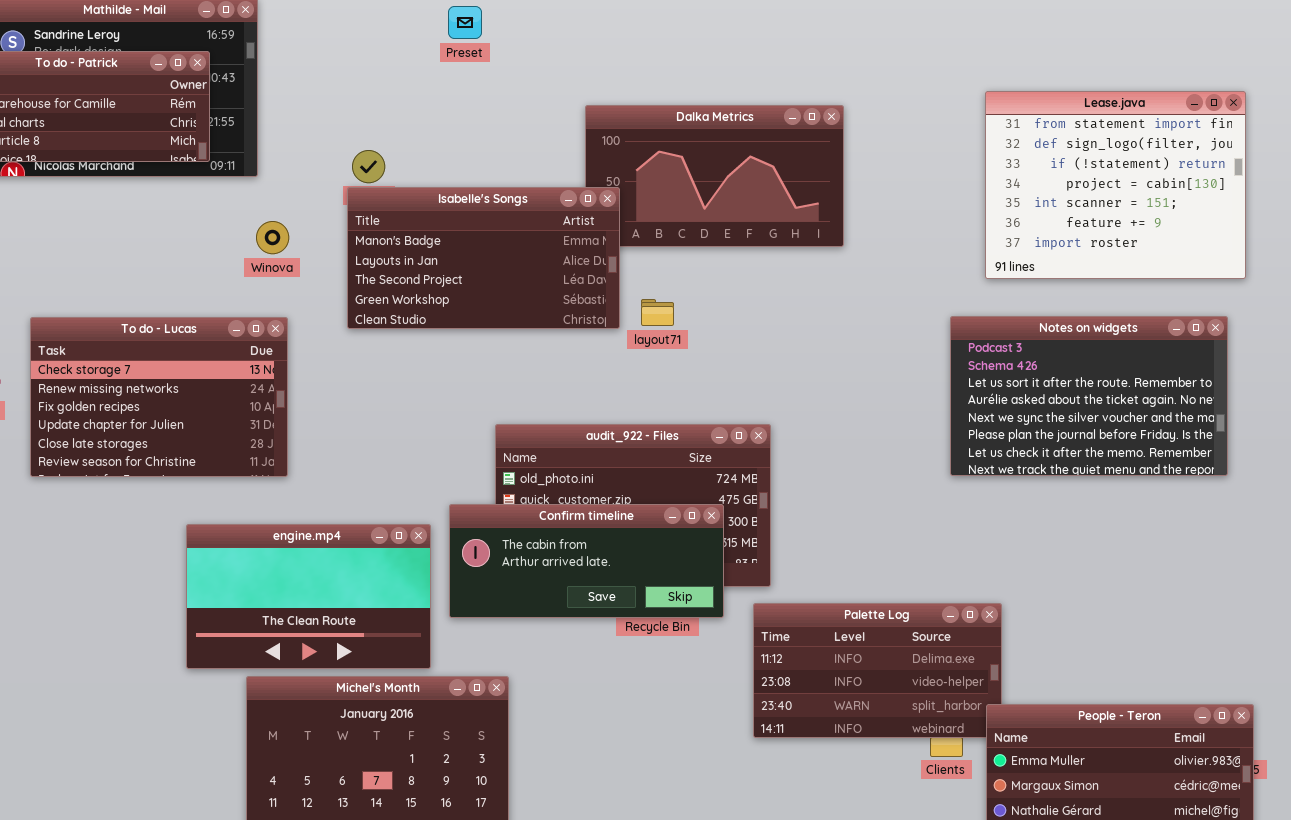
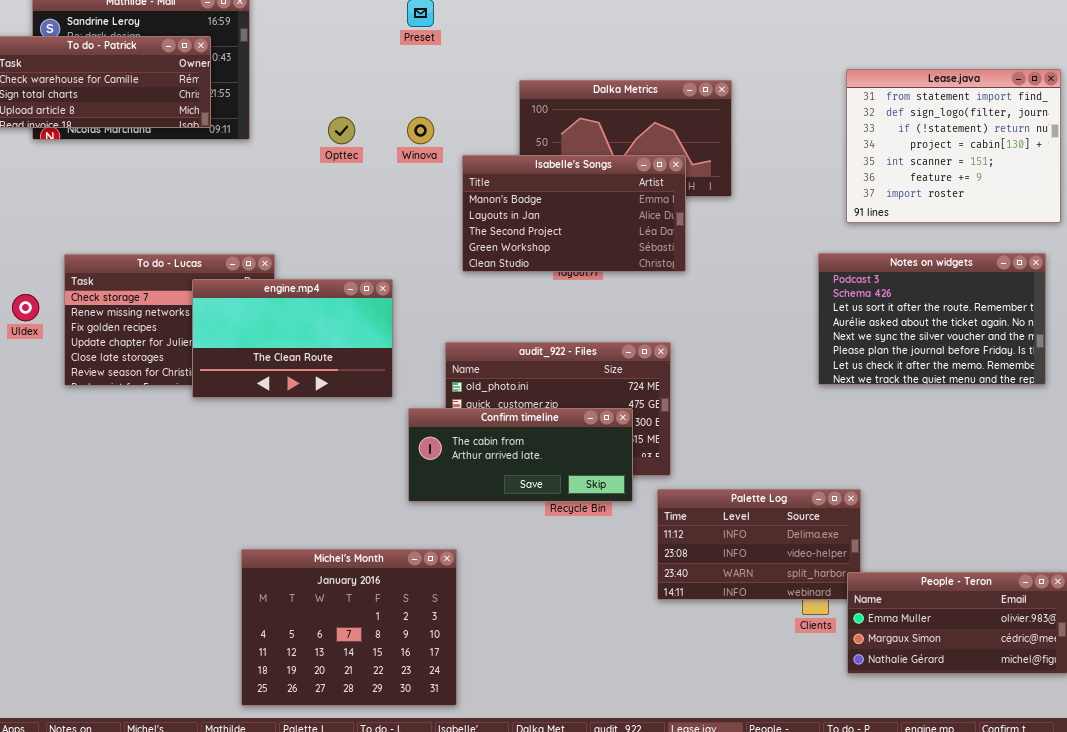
Isabelle's Songs: [347,187,620,329] -> [462,155,686,272], moved
Winova: [256,221,289,254] -> [407,117,434,144], moved
engine.mp4: [186,524,431,669] -> [192,279,393,398], moved

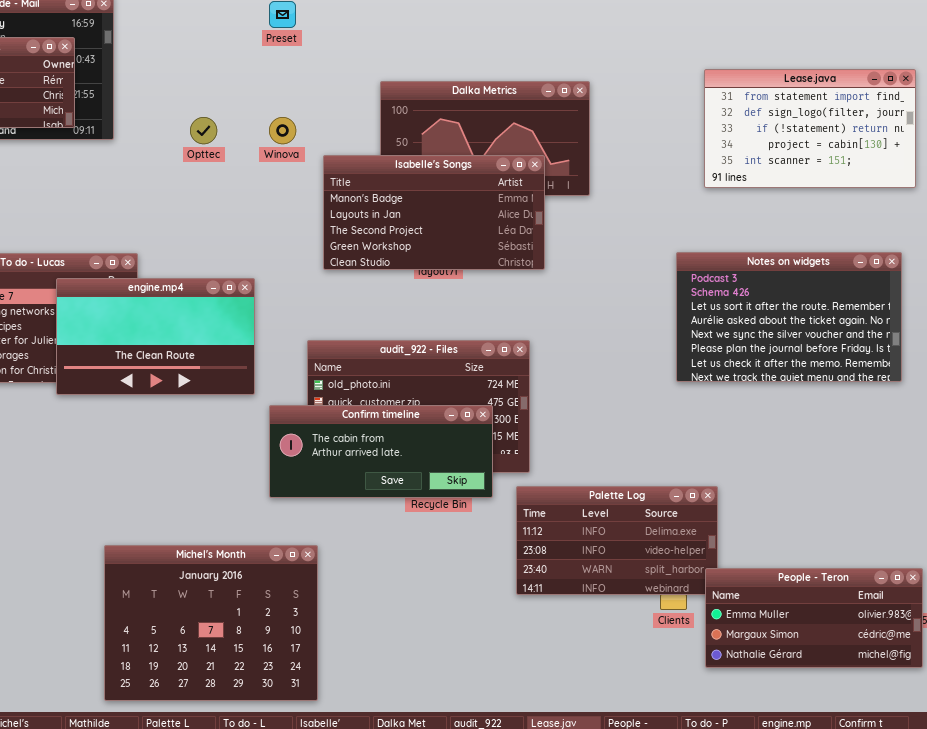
Lease.java: [846,69,1061,223] -> [704,69,916,188], resized

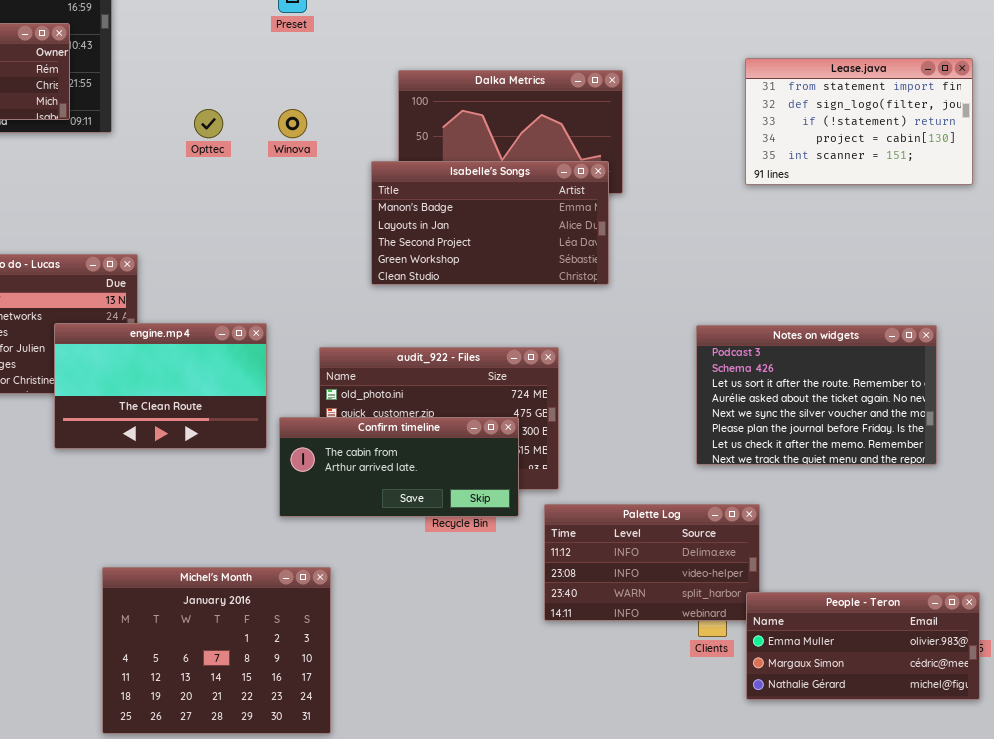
Isabelle's Songs: [323,155,545,270] -> [371,161,609,285], moved
Notes on widgets: [676,252,902,382] -> [696,325,937,465], moved
engine.mp4: [56,278,255,395] -> [54,323,267,449], moved

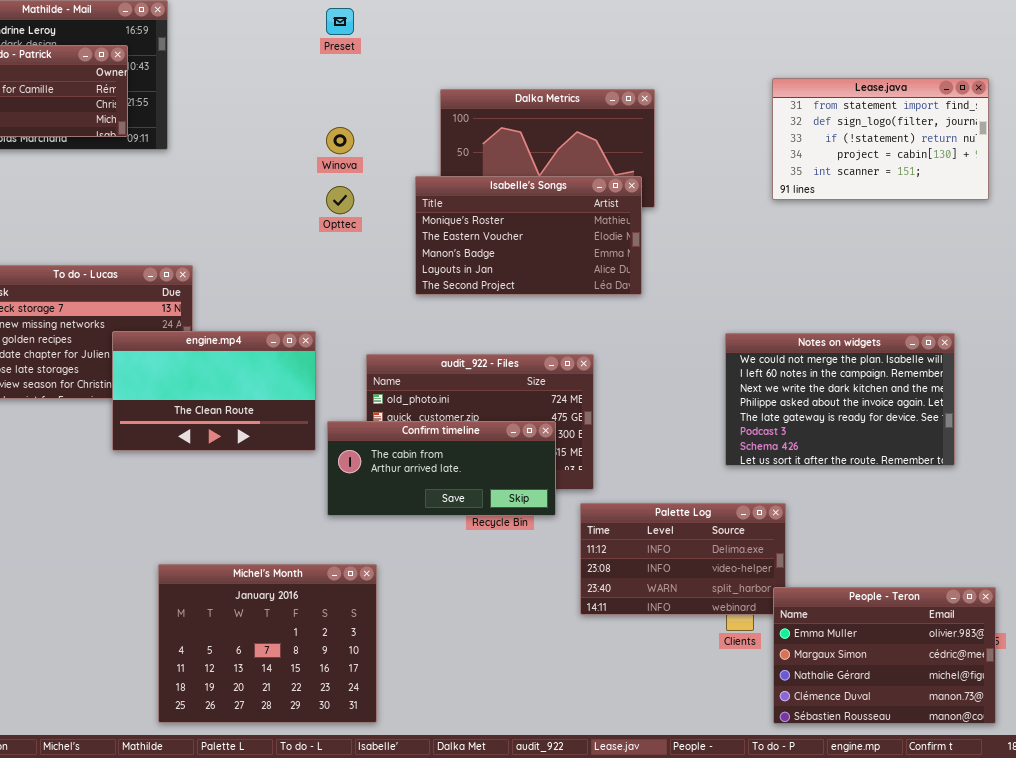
Opttec: [194,109,223,138] -> [326,186,354,214], moved
Isabelle's Songs: [371,161,609,285] -> [415,176,642,295], scrolled up 2 rows
Notes on widgets: [696,325,937,465] -> [725,333,955,466], scrolled up 5 rows
People - Teron: [746,592,980,700] -> [773,587,996,724], resized

